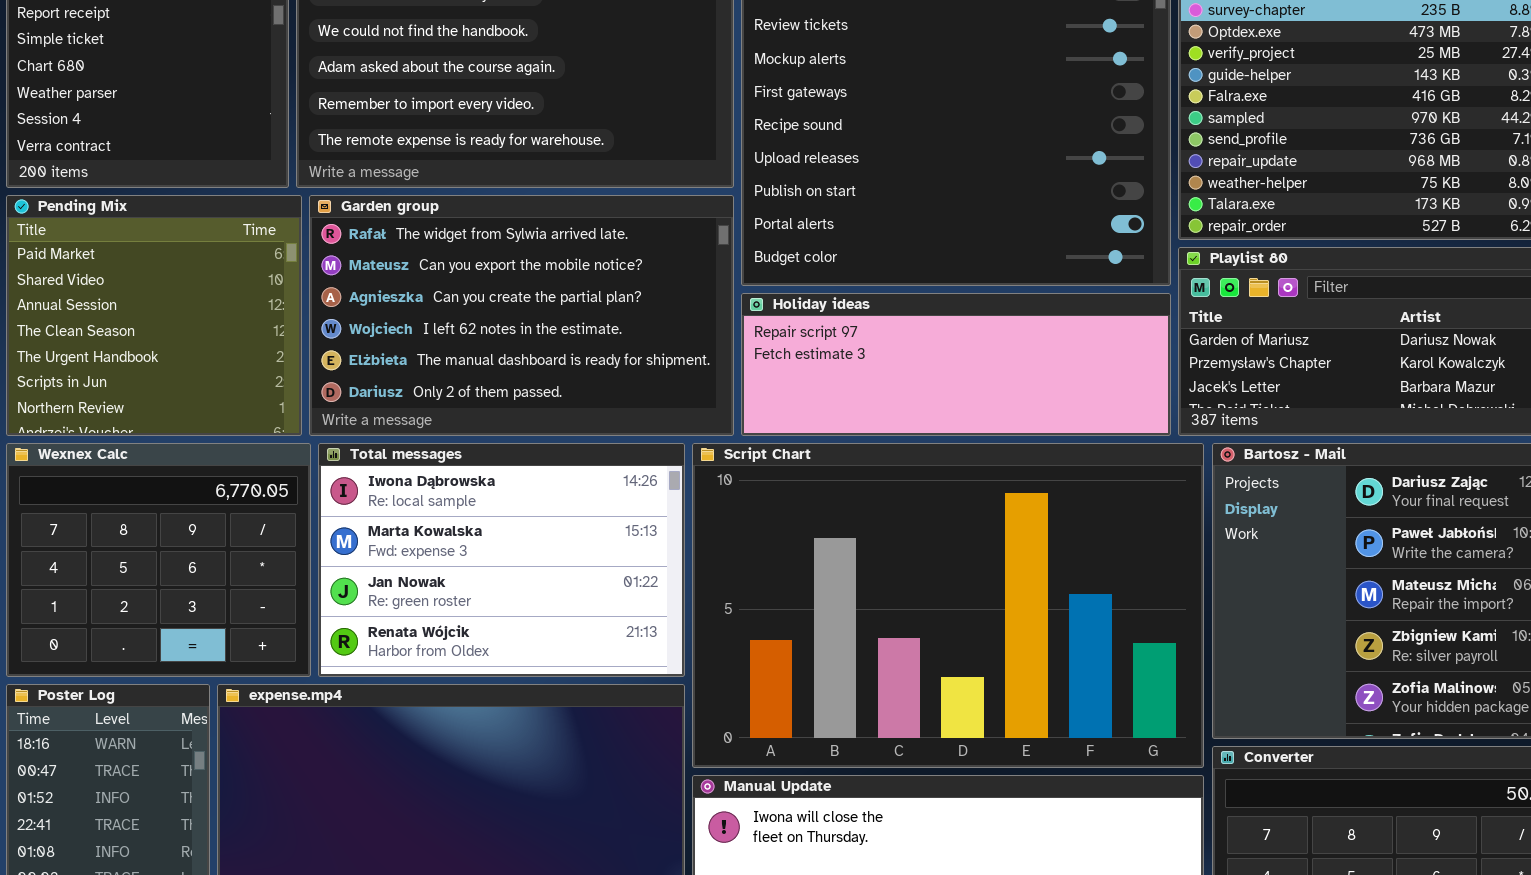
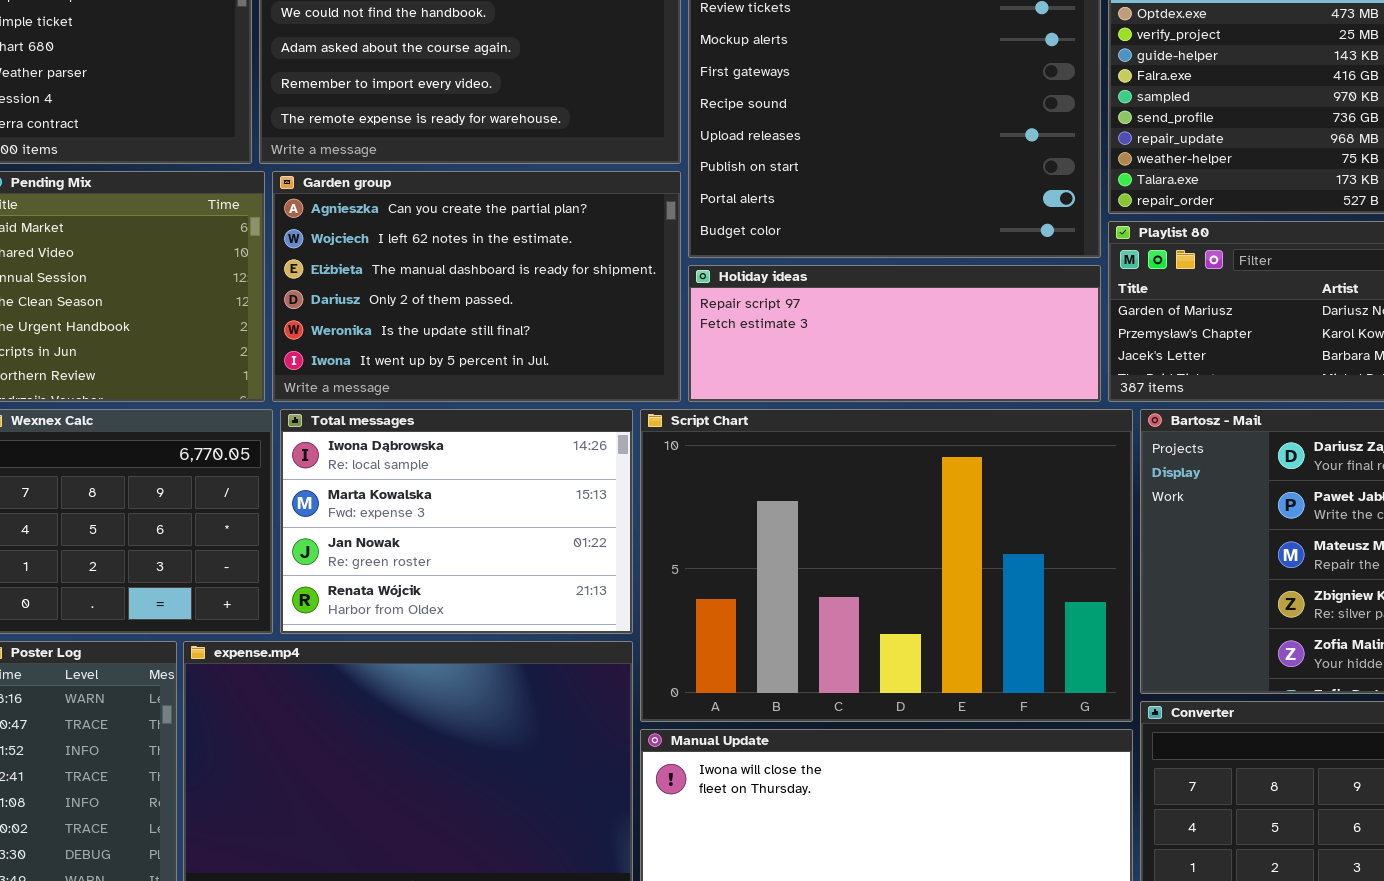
Garden group: [309,195,734,436] -> [272,171,681,402], scrolled down 2 rows

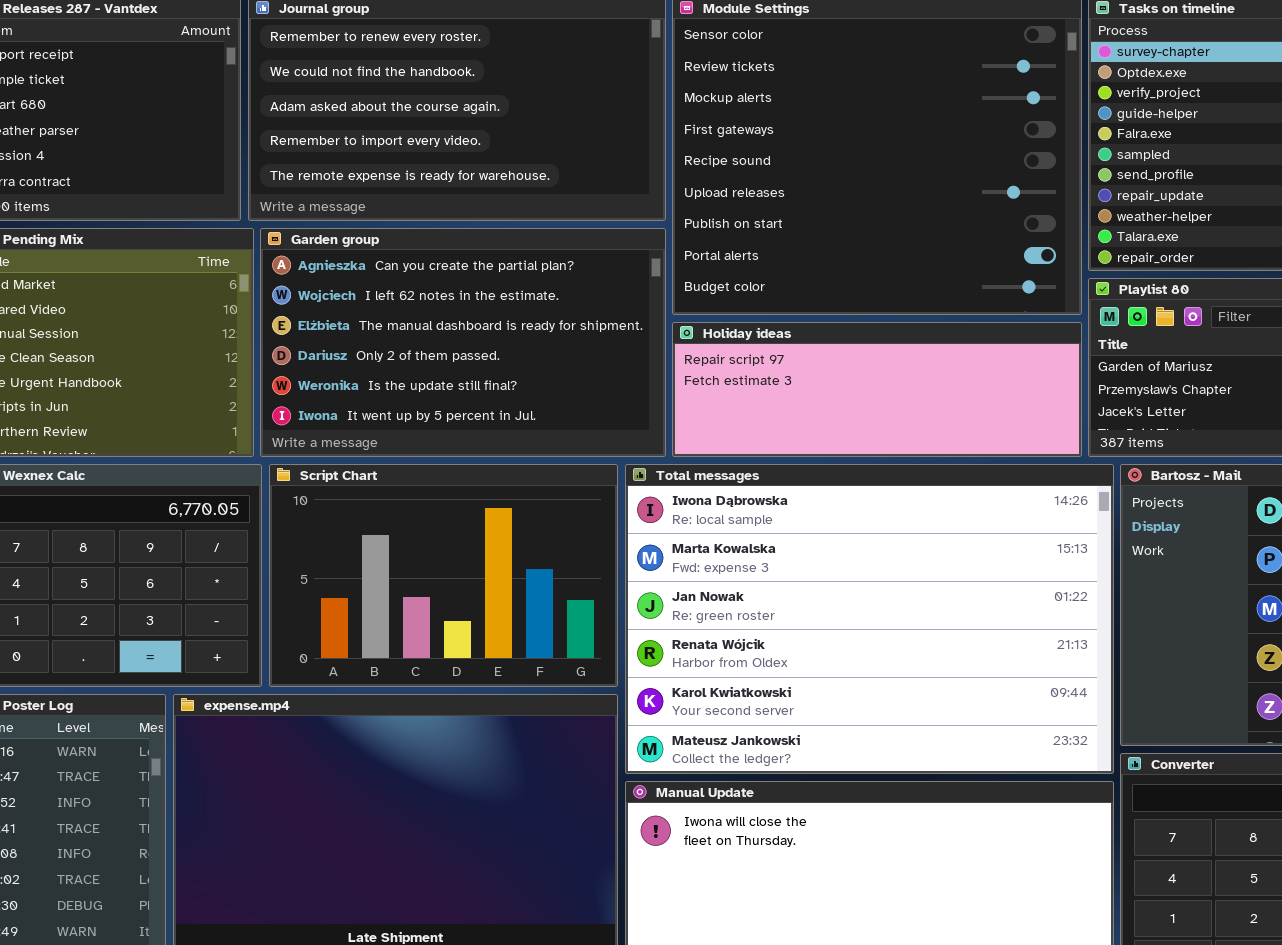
Total messages: [280,409,633,634] -> [625,464,1114,774], moved, resized
Script Chart: [640,409,1133,722] -> [269,464,618,687], moved, resized

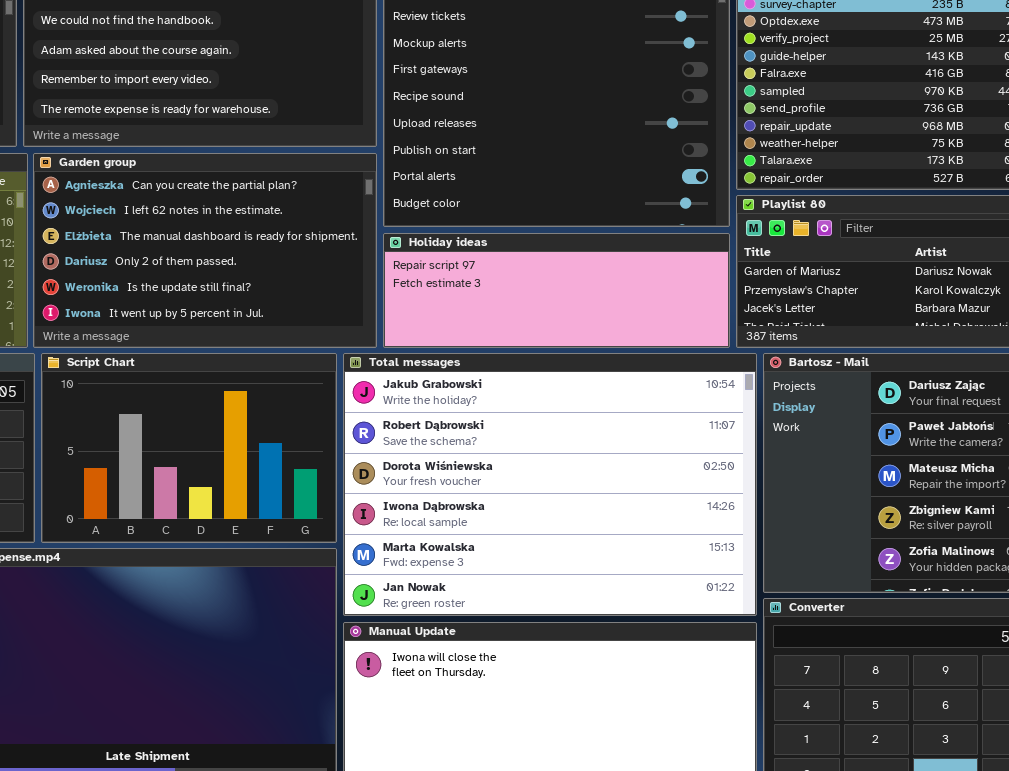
Total messages: [625,464,1114,774] -> [343,353,757,616], scrolled up 3 rows

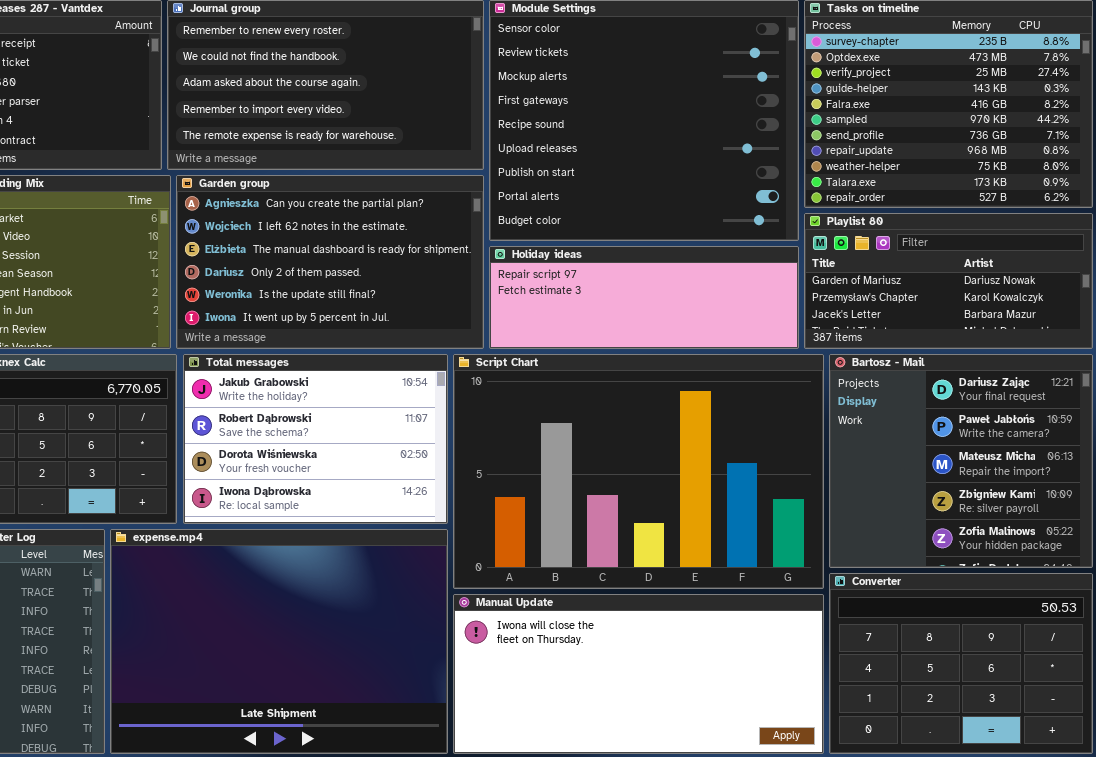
Script Chart: [41,353,337,543] -> [453,354,824,589], moved, resized
Total messages: [343,353,757,616] -> [183,354,448,524], moved, resized

